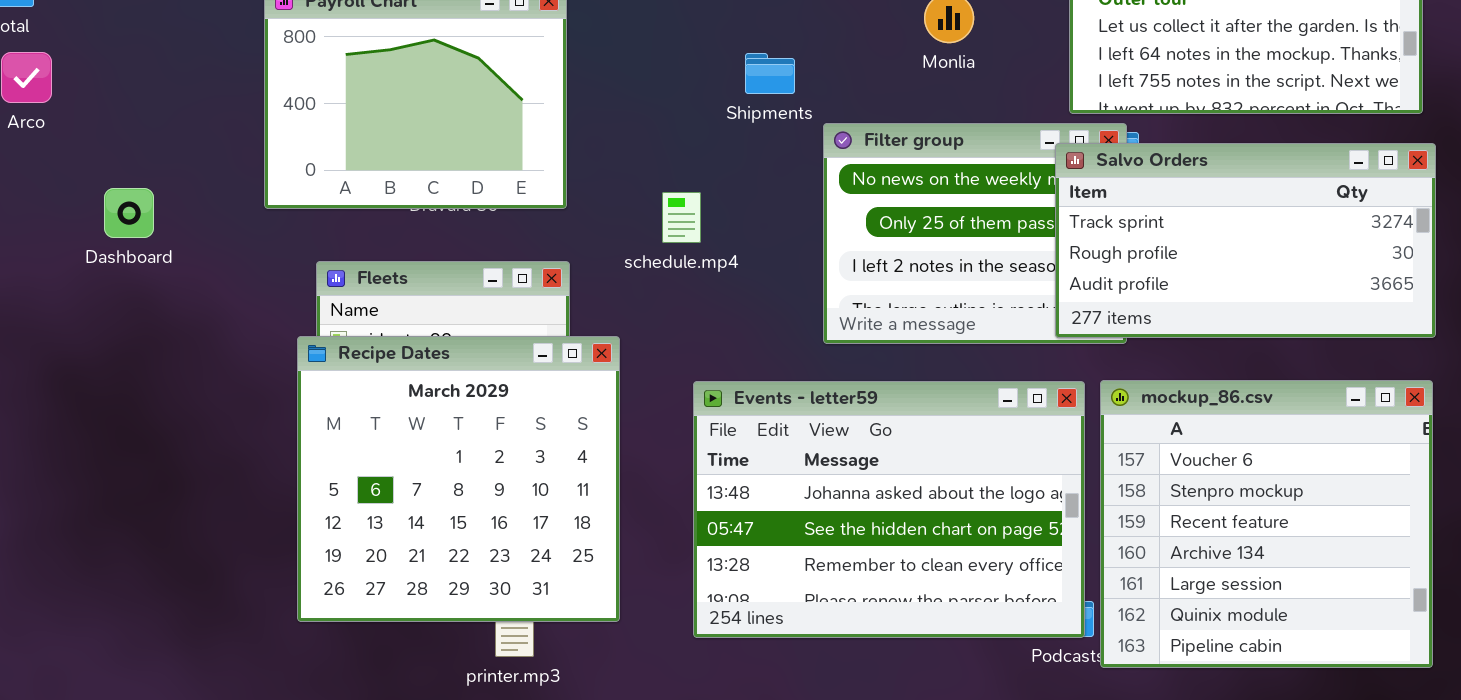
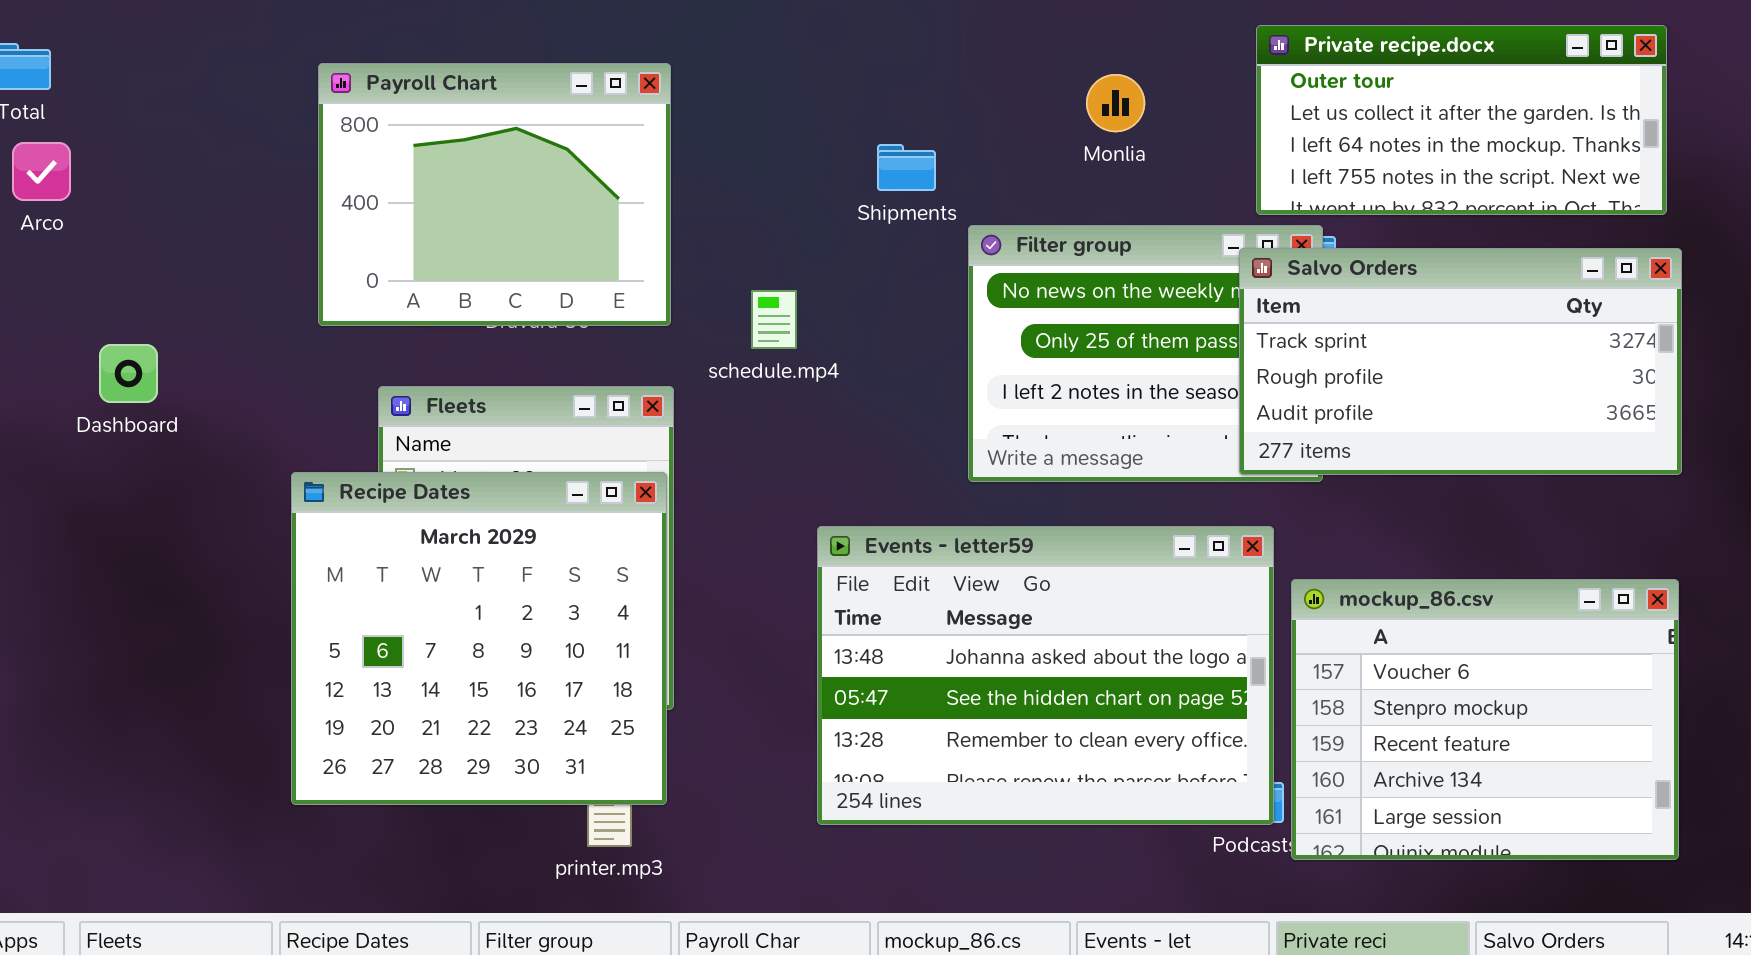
Dashboard: [104,188,154,238] -> [99,344,158,403], moved
schedule.mp4: [662,192,701,243] -> [751,290,797,349], moved
Recipe Dates: [297,336,620,622] -> [291,472,667,805], moved
mockup_86.csv: [1100,380,1433,668] -> [1291,579,1679,860], resized

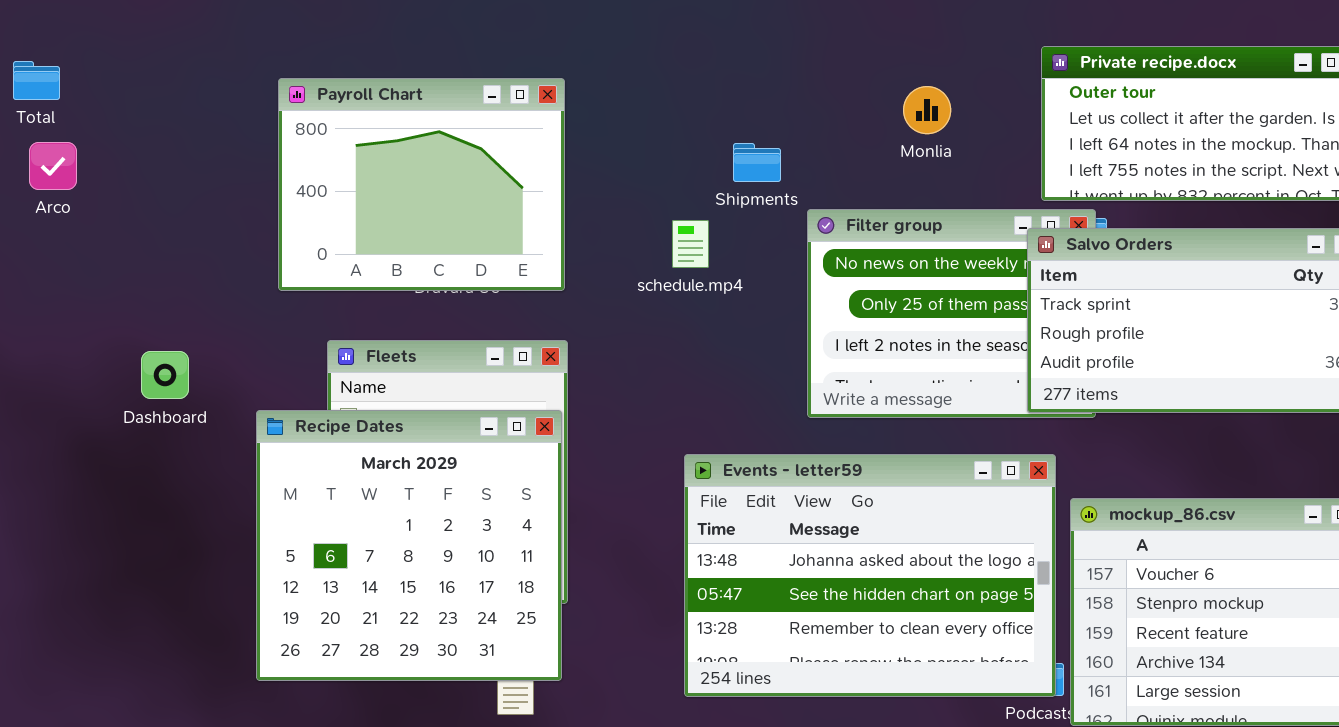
schedule.mp4: [751,290,797,349] -> [672,220,709,268], moved
Dashboard: [99,344,158,403] -> [141,351,189,399], moved

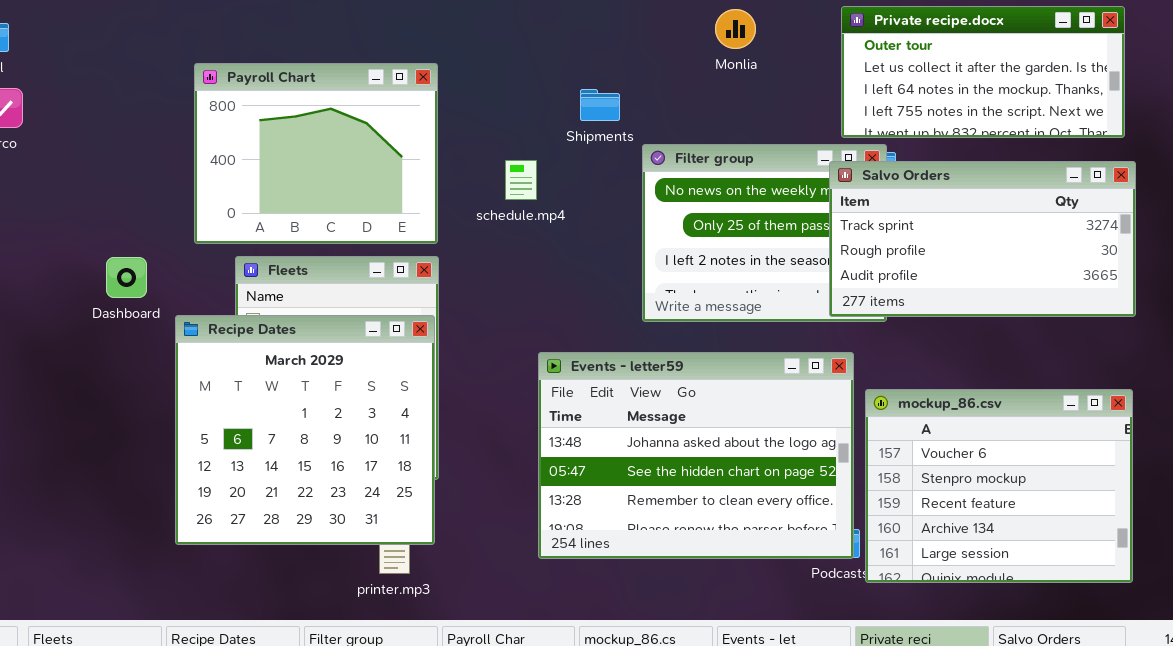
Payroll Chart: [278,78,565,291] -> [194,63,438,244], moved
Monlia: [903,86,951,134] -> [715,9,756,49], moved
schedule.mp4: [672,220,709,268] -> [505,160,537,200], moved
Dashboard: [141,351,189,399] -> [106,257,147,298], moved

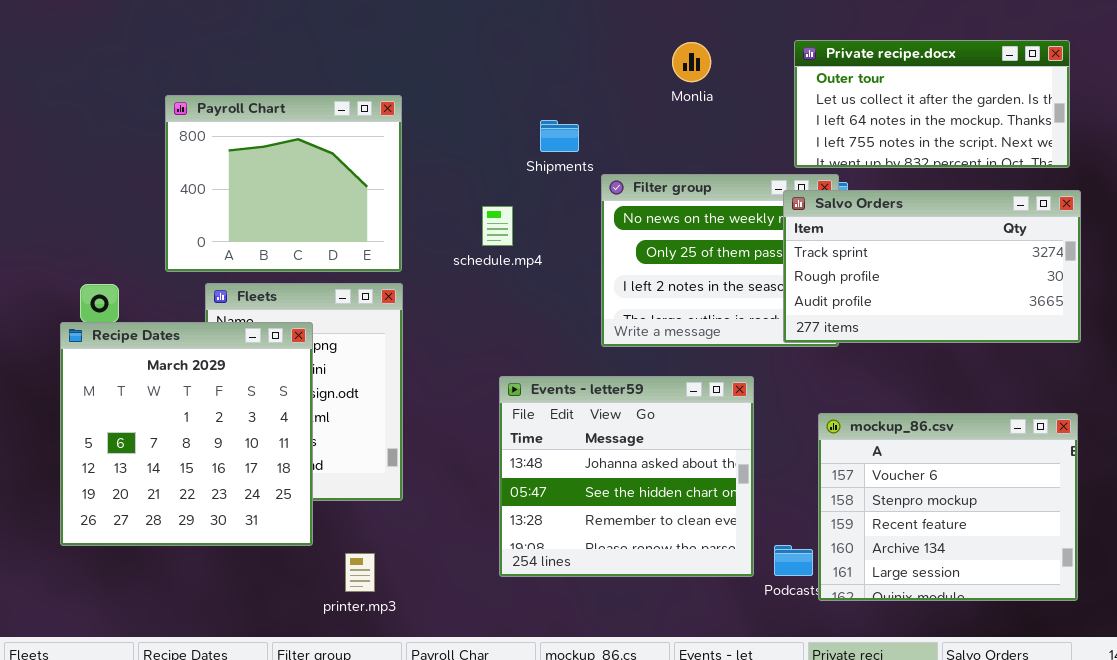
schedule.mp4: [505,160,537,200] -> [482,206,513,246], moved
Recipe Dates: [175,315,435,545] -> [60,322,313,546], moved
Events - letter59: [538,352,854,559] -> [499,376,754,577], resized

